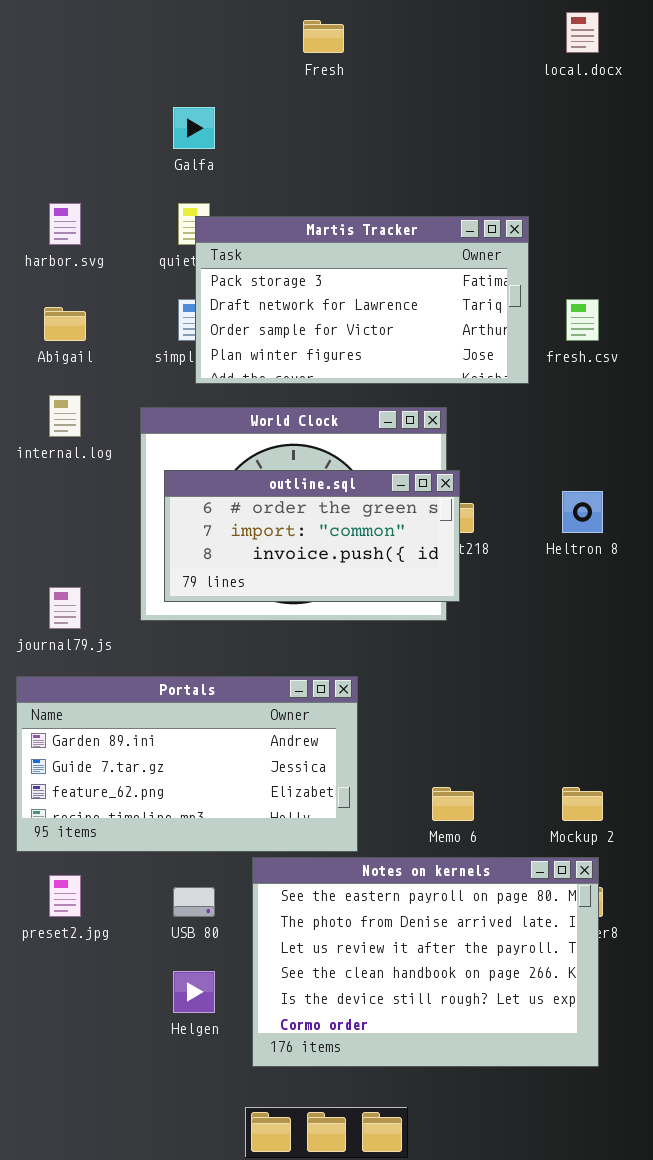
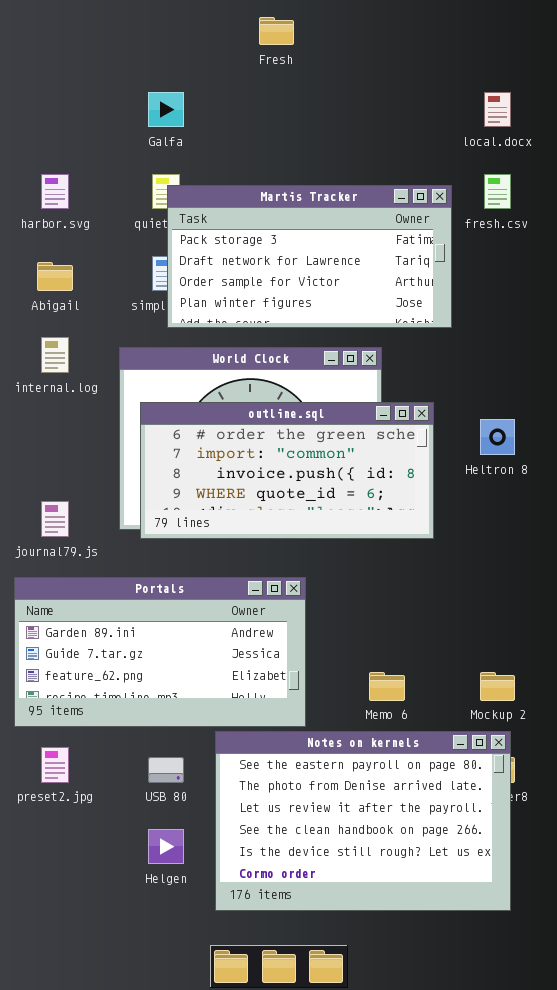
local.docx: [566,12,599,53] -> [484,92,511,127], moved
fresh.csv: [566,299,599,341] -> [484,174,511,209], moved
outline.sql: [164,470,460,602] -> [140,402,434,539], resized

